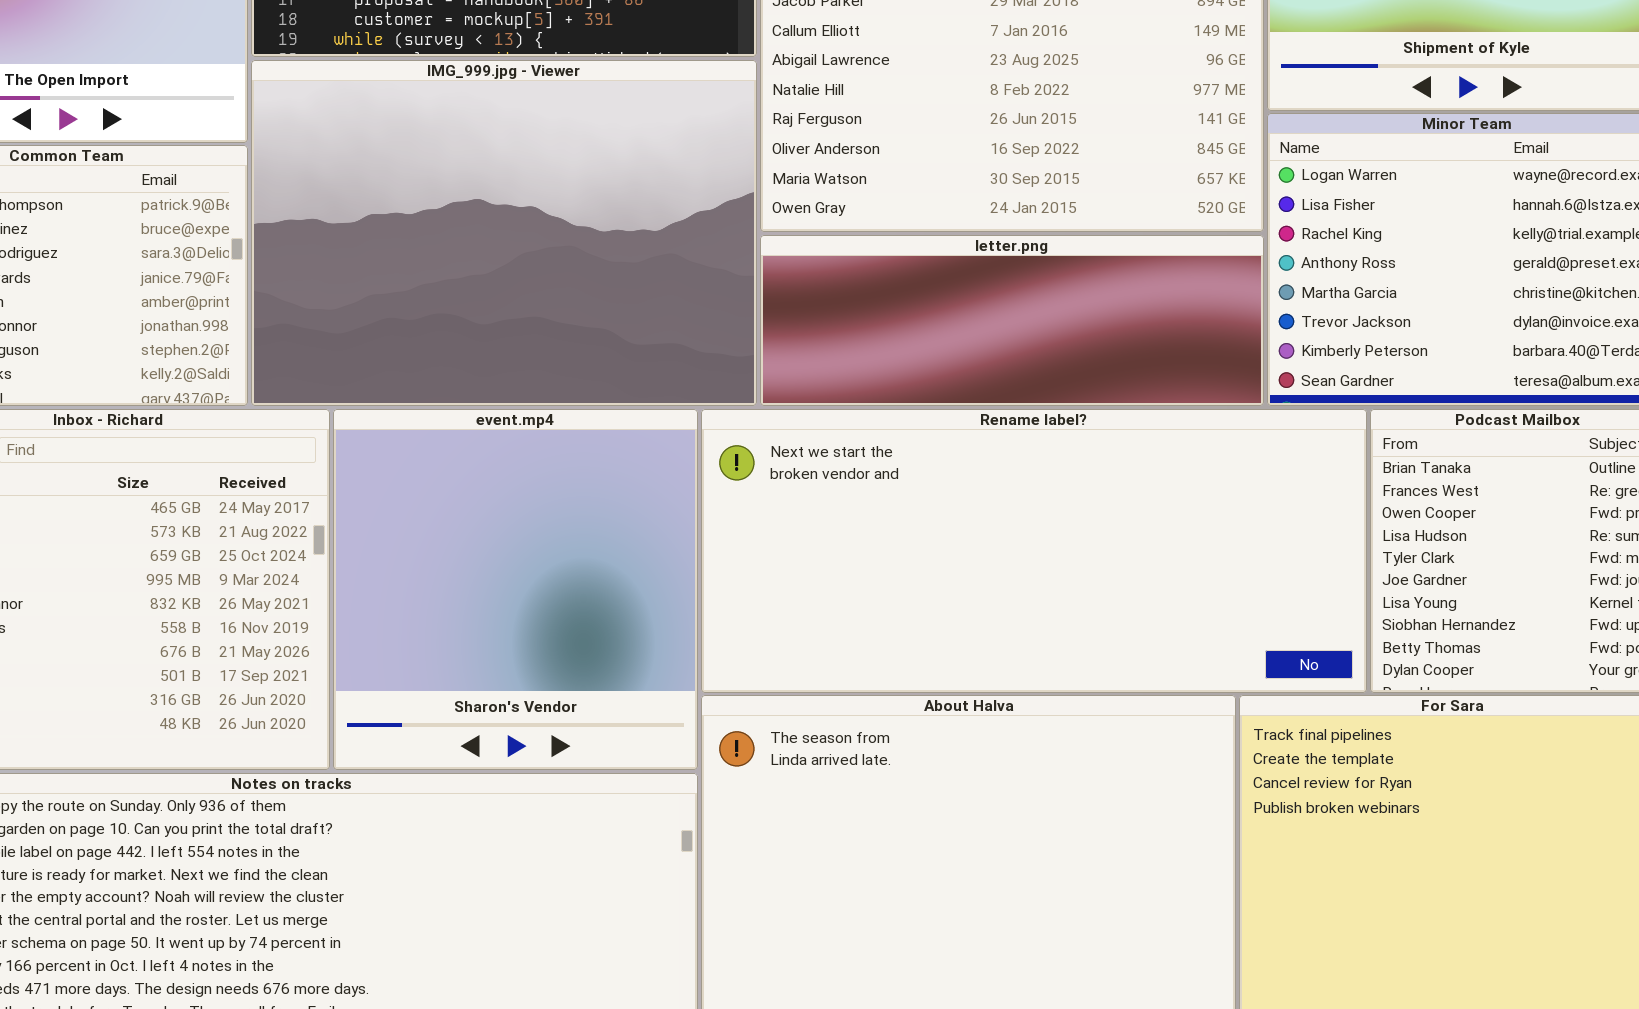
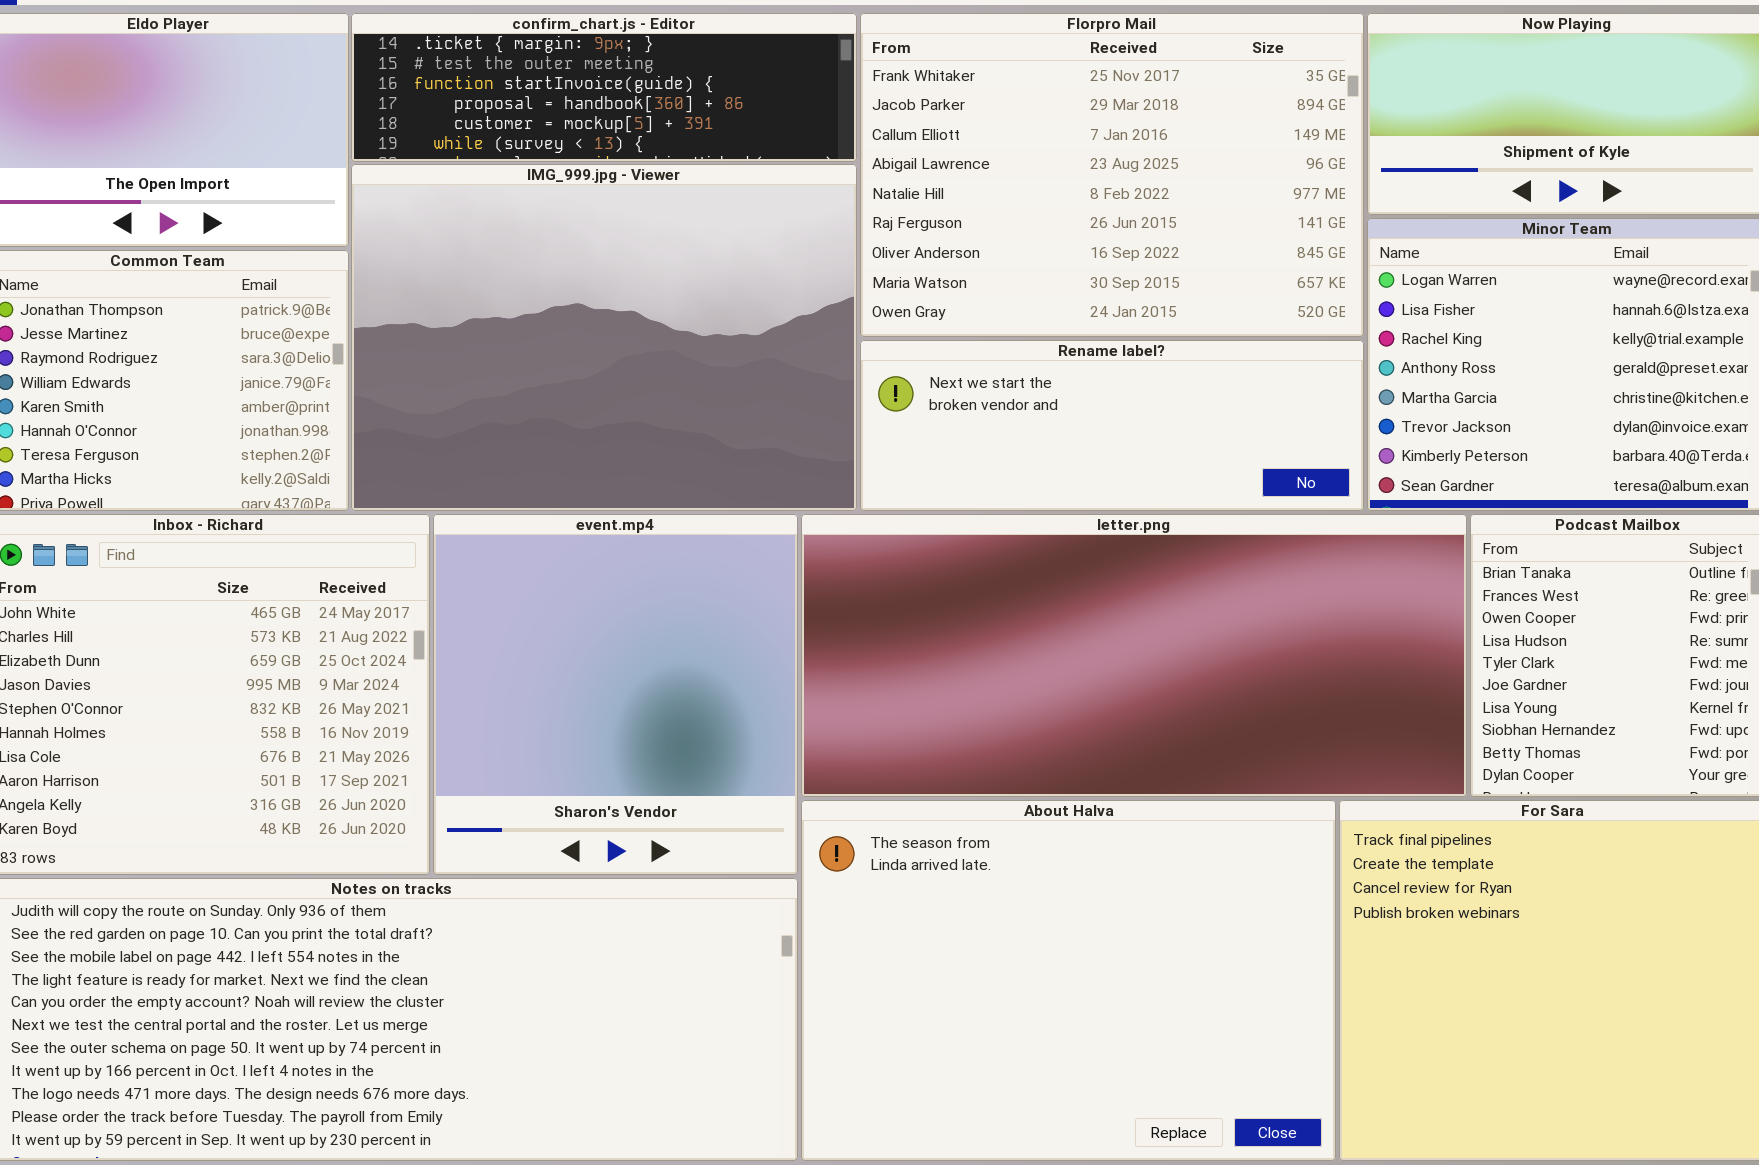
letter.png: [760,235,1264,406] -> [801,514,1467,797], moved, resized
Rename label?: [701,409,1367,693] -> [860,340,1364,511], moved, resized

